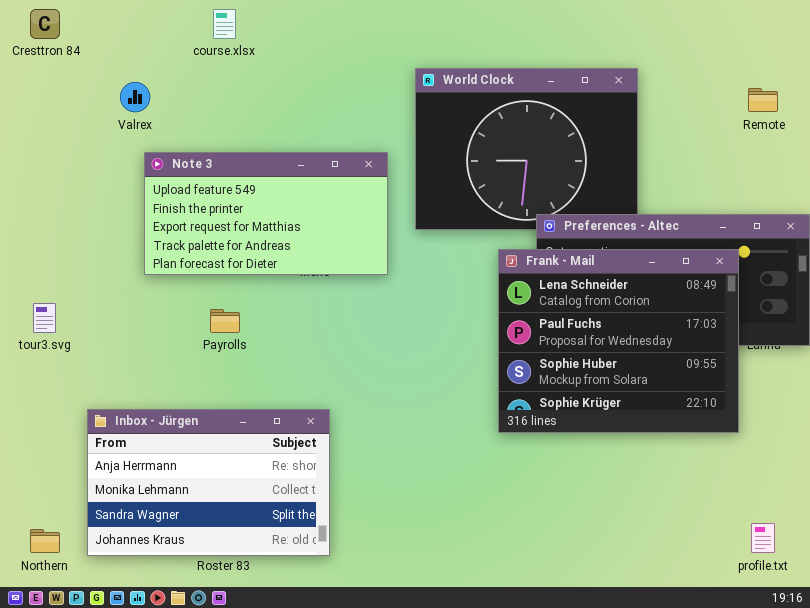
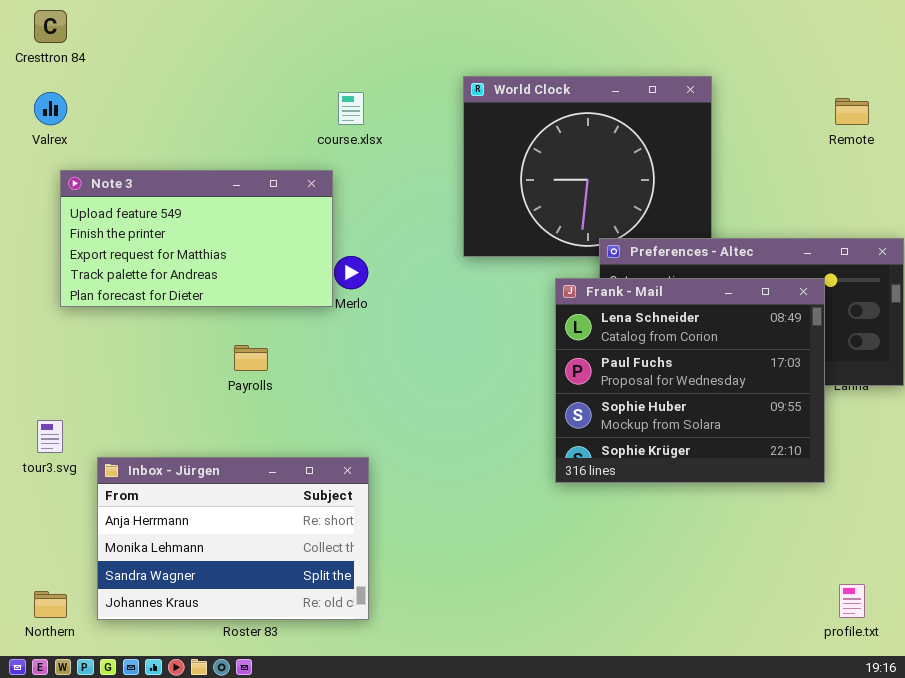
course.xlsx: [213,9,236,39] -> [338,92,364,125], moved
Valrex: [120,82,150,112] -> [34,92,67,125], moved
Note 3: [144,152,388,275] -> [60,170,333,307], moved
tour3.svg: [33,303,56,333] -> [37,420,63,453], moved

